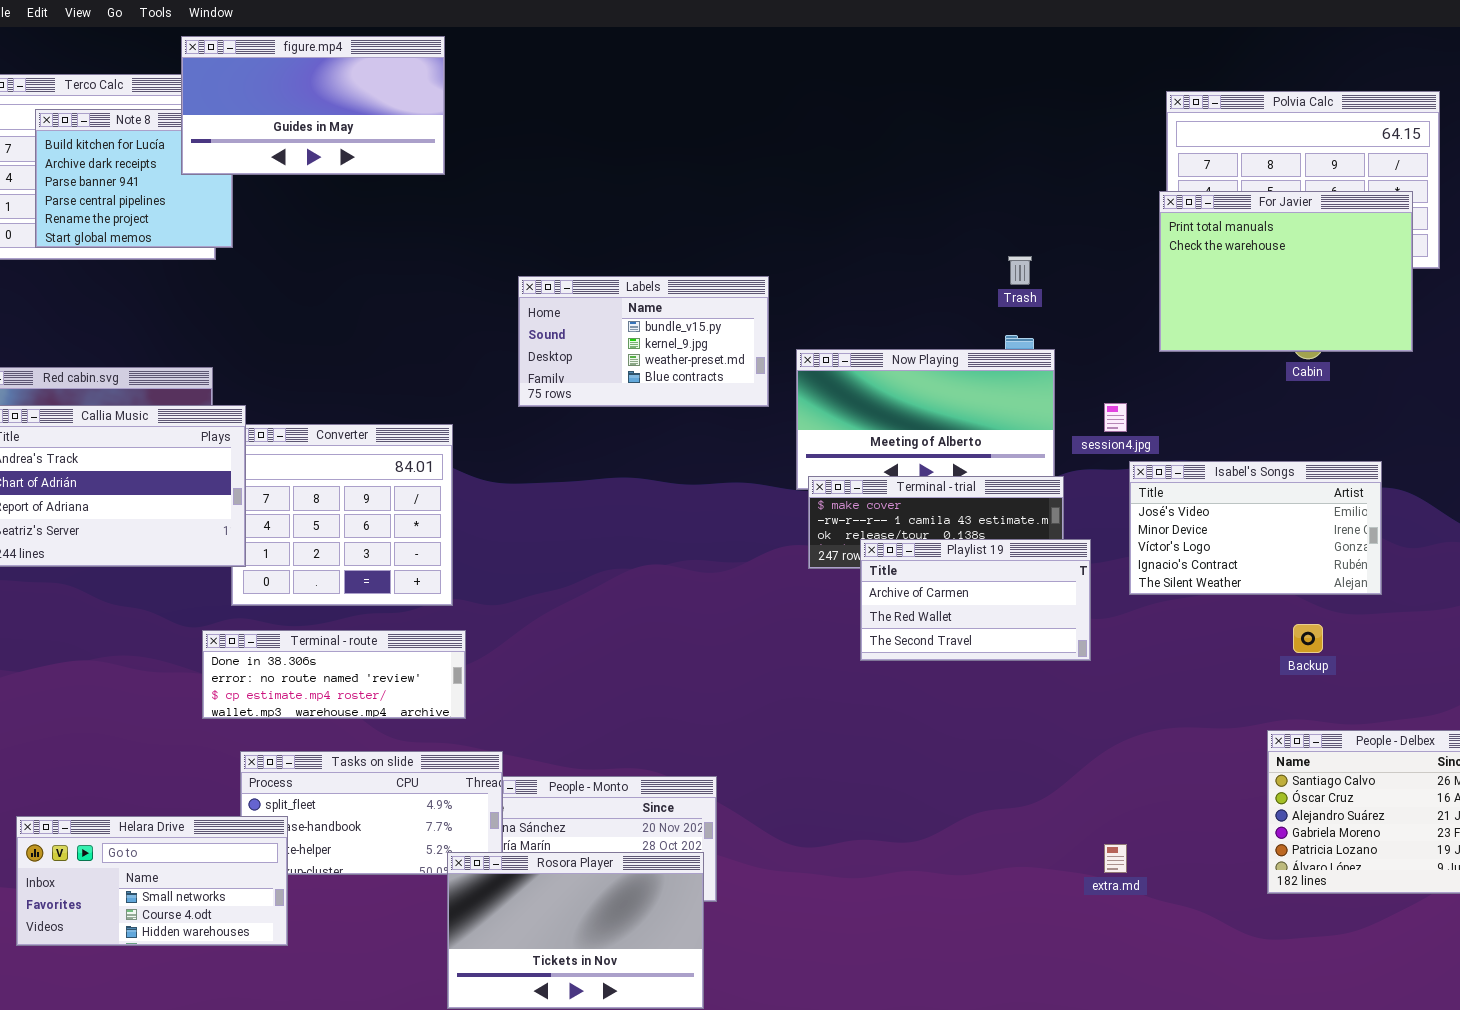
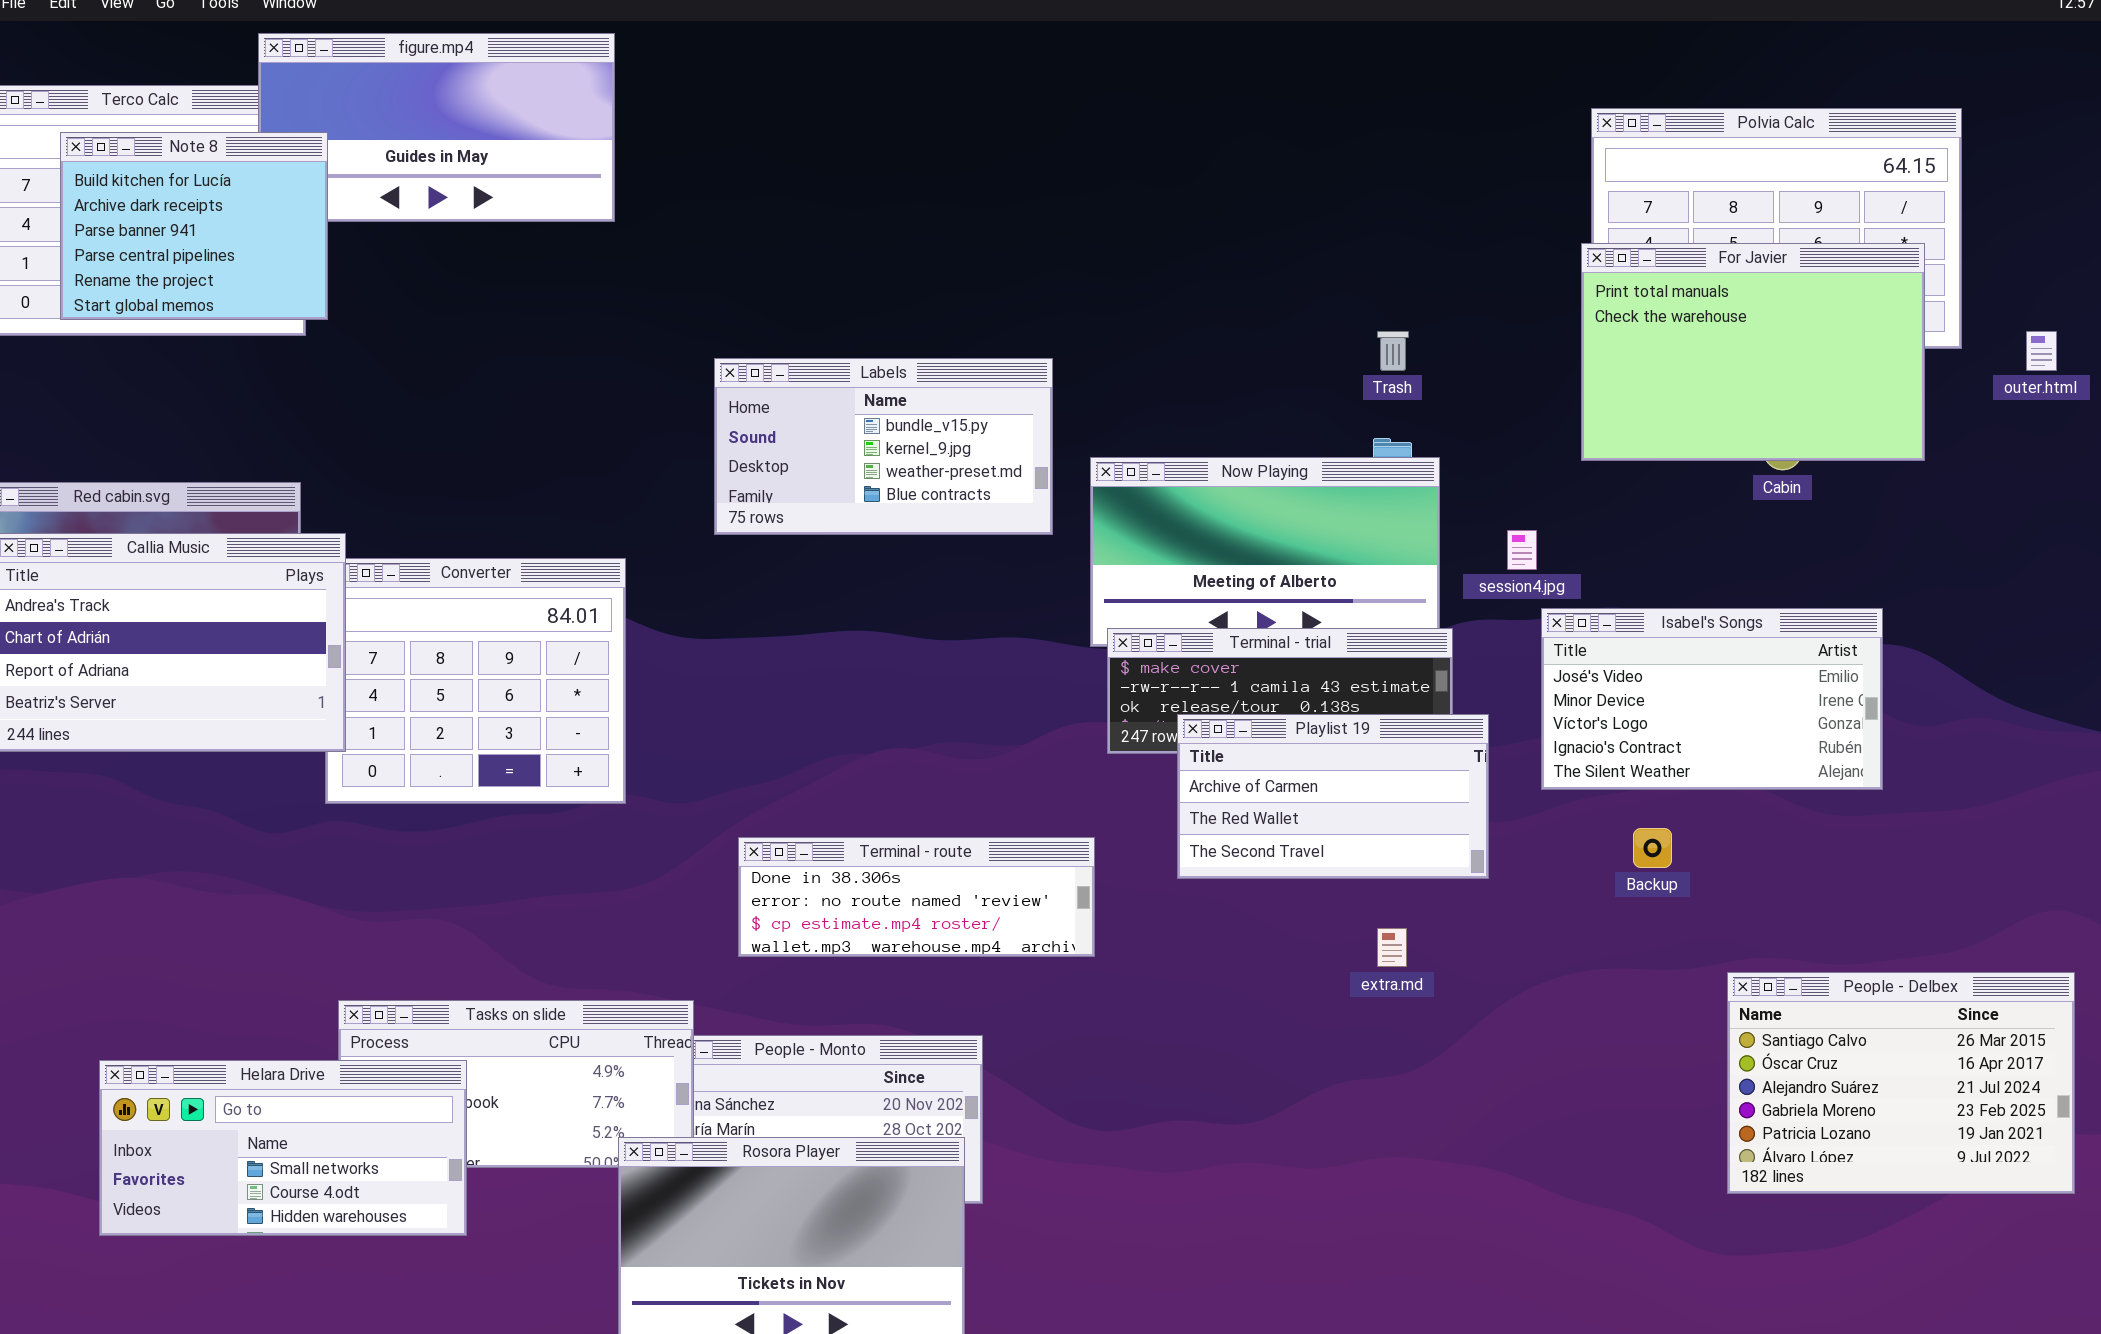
Note 8: [35,109,233,248] -> [60,132,328,320], raised
Backup: [1293,624,1323,653] -> [1633,828,1672,868], moved
Terminal - route: [202,630,466,719] -> [738,837,1095,957], moved
Helara Drive: [16,816,288,946] -> [99,1060,467,1236], moved
extra.md: [1104,844,1127,873] -> [1377,928,1407,967], moved

